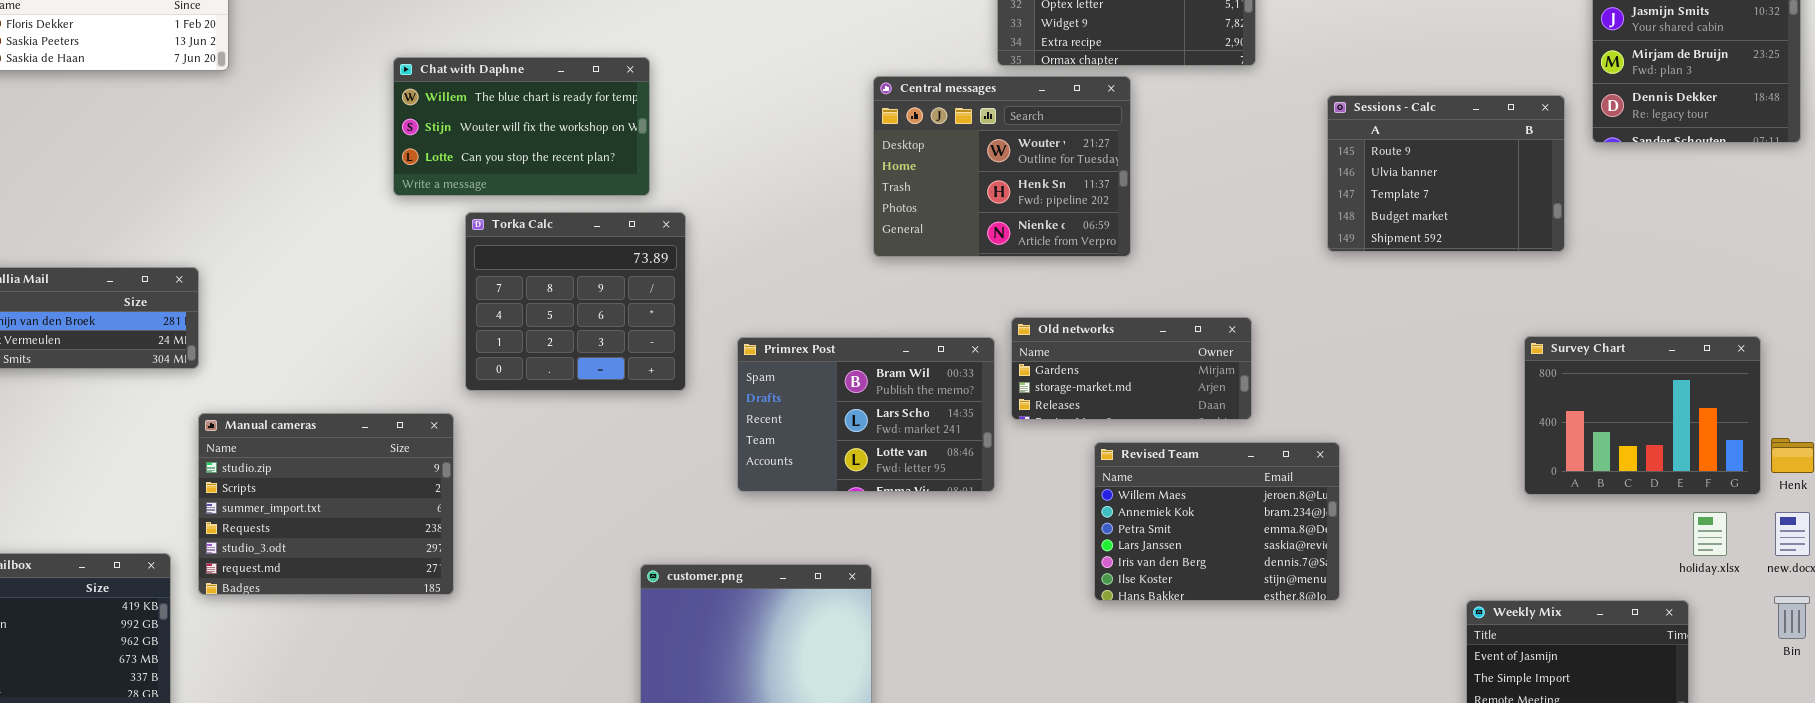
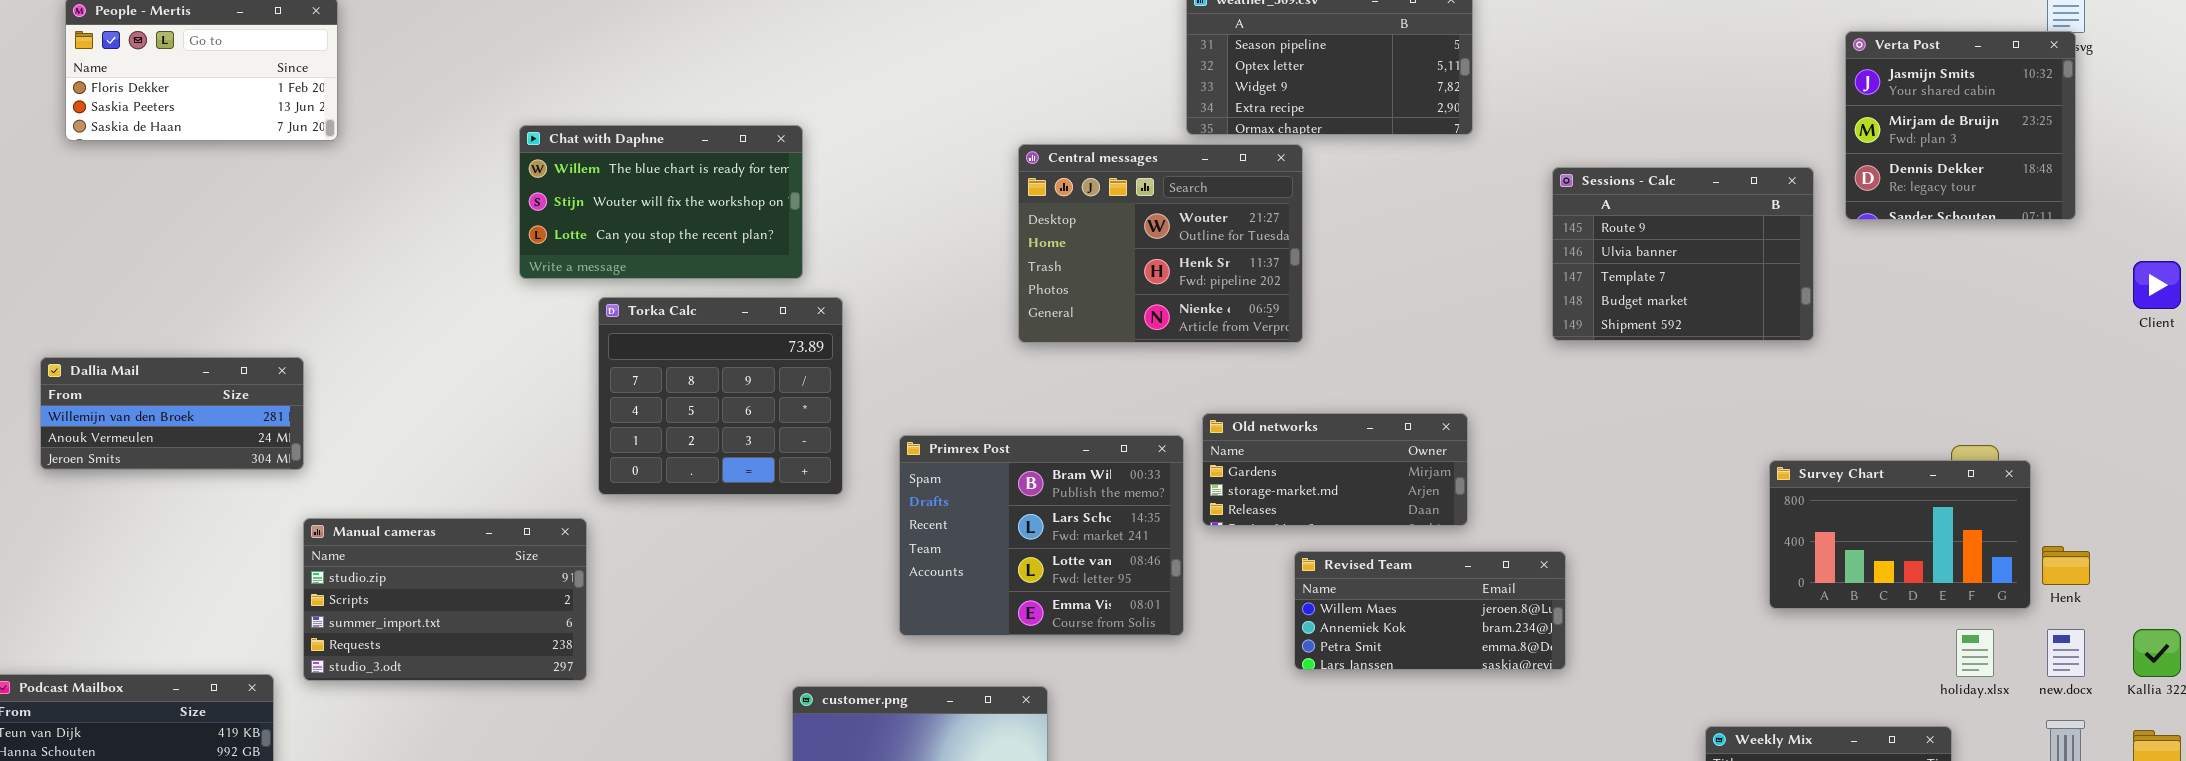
Central messages: [873,76,1131,257] -> [1018,144,1303,343], moved
Survey Chart: [1524,336,1761,495] -> [1769,460,2031,609], resized
Primrex Post: [737,337,995,492] -> [899,435,1184,636], resized
Manual cameras: [198,413,454,595] -> [303,518,587,681], resized
Revised Team: [1094,442,1340,601] -> [1294,551,1566,670], resized

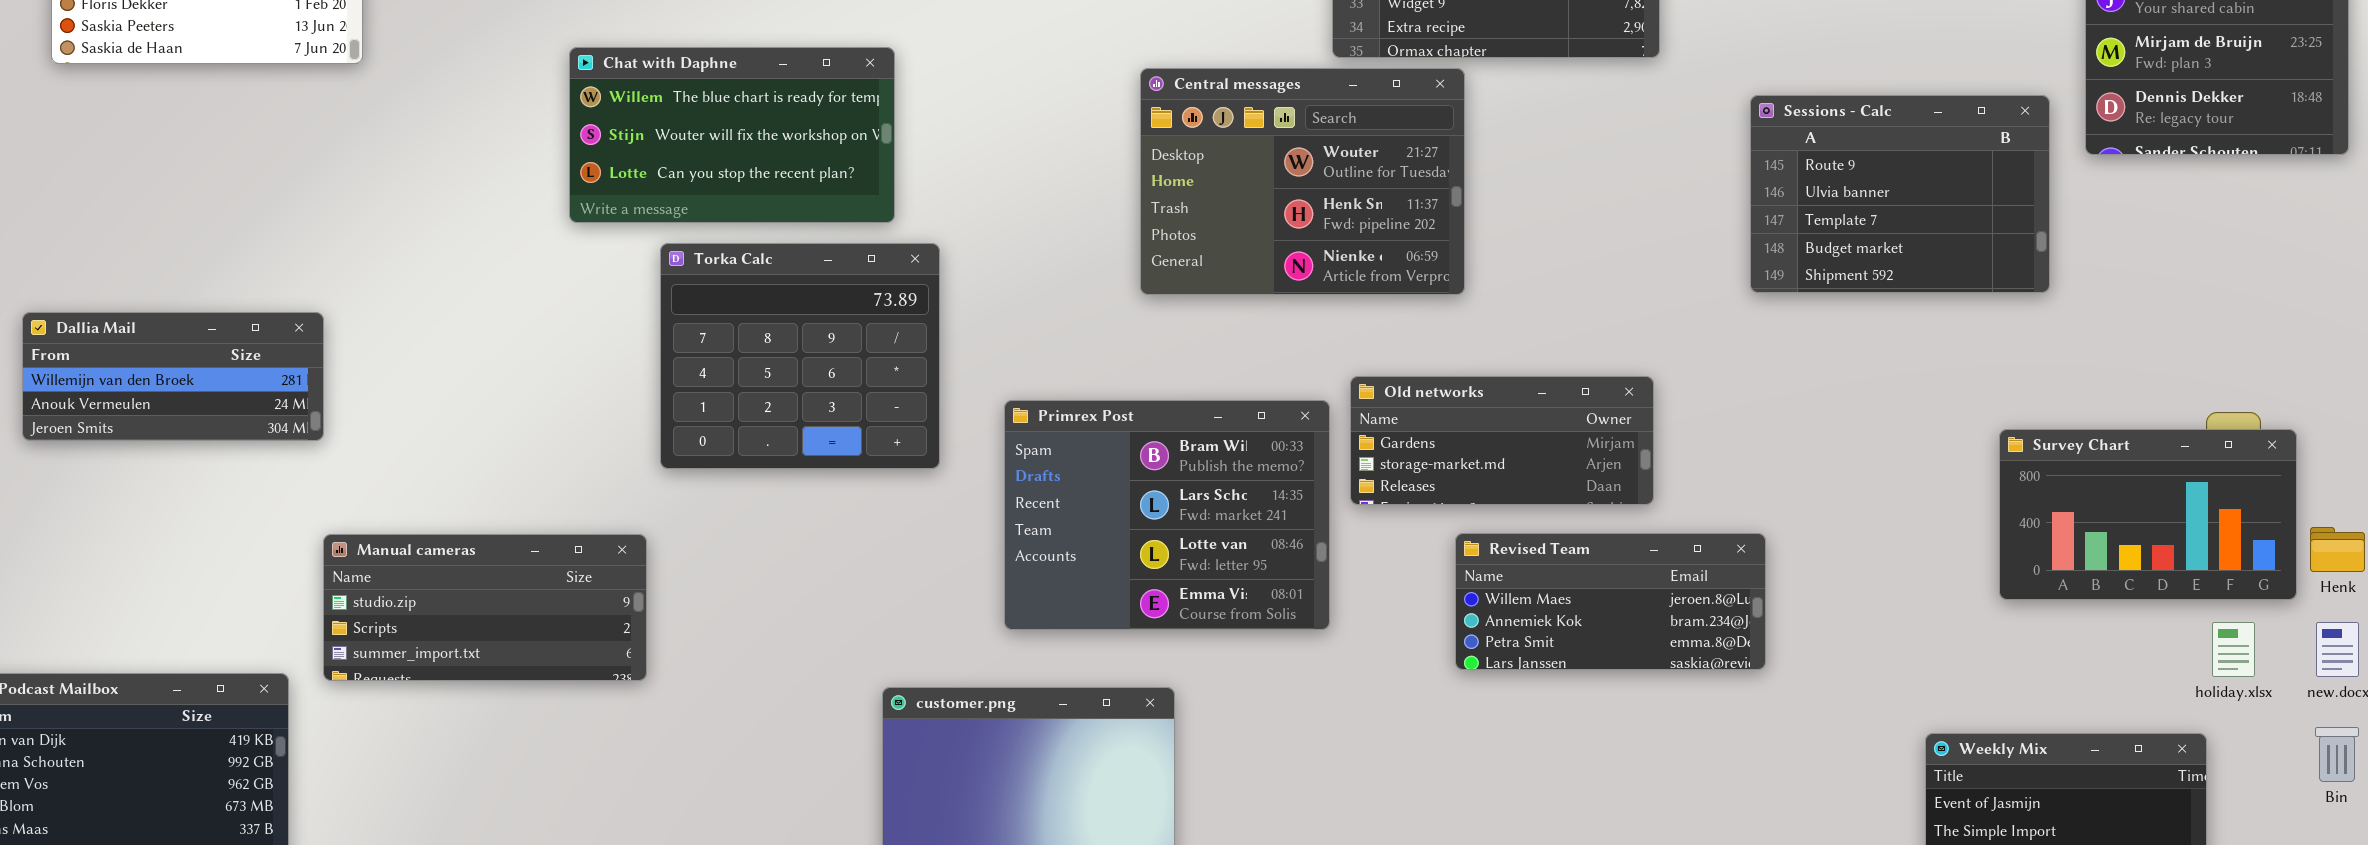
Manual cameras: [303,518,587,681] -> [323,534,647,681], resized

